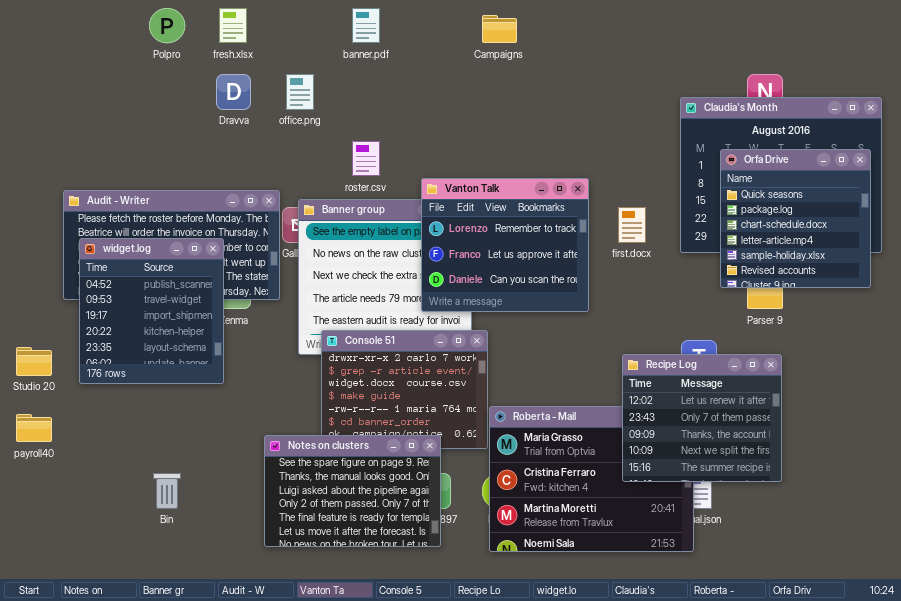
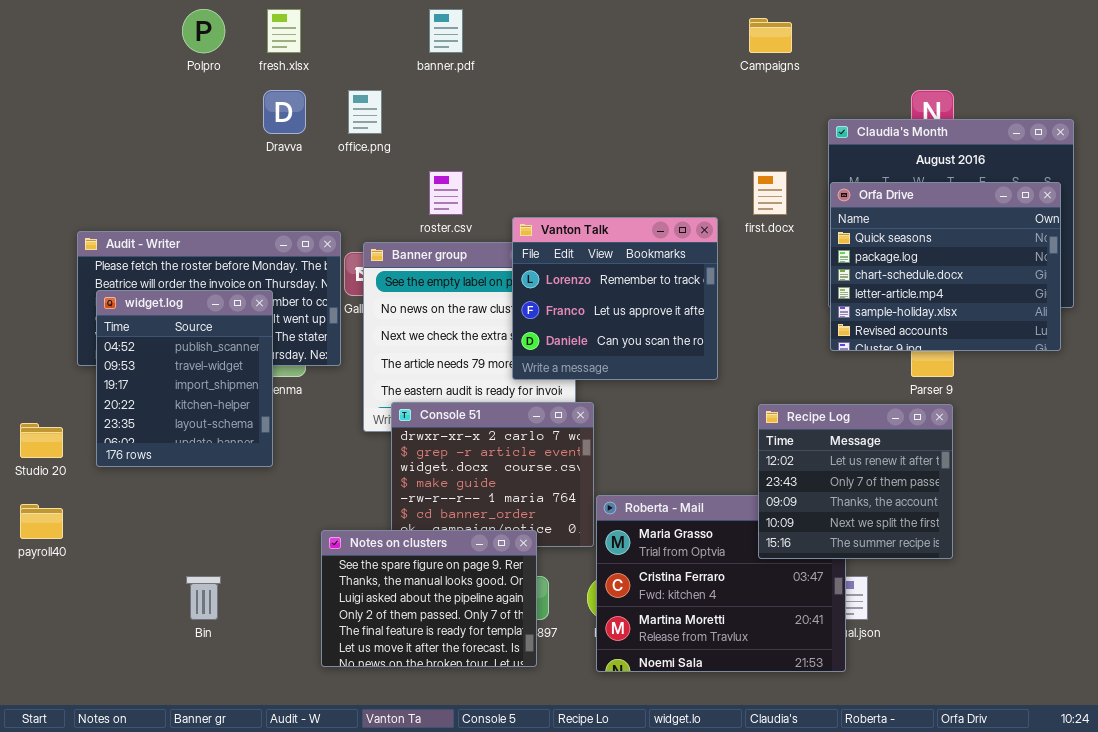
Campaigns: [482,15,517,43] -> [749,18,792,53], moved
Orfa Drive: [720,149,871,288] -> [830,182,1061,351], resized
first.docx: [618,207,646,243] -> [753,171,787,215], moved
Recipe Log: [622,354,782,482] -> [758,404,953,559], moved

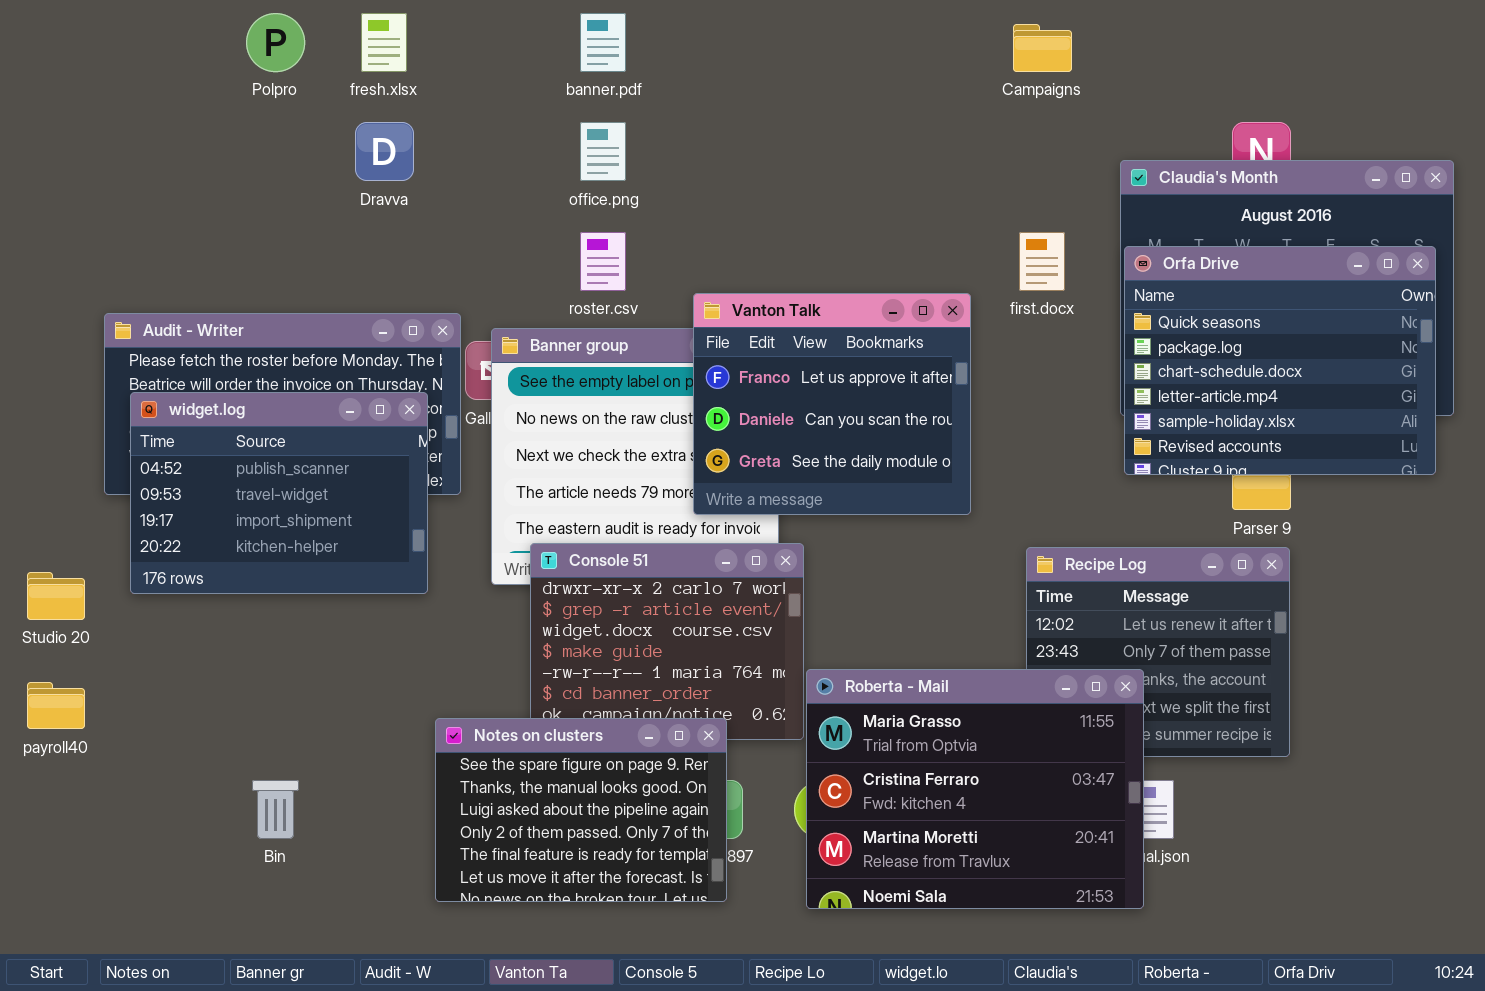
office.png: [348,90,382,134] -> [580,122,626,181], moved
Vanton Talk: [512,217,718,380] -> [693,293,971,515], scrolled down 1 row
widget.log: [96,290,273,467] -> [130,392,428,594], resized
Roberta - Mail: [596,495,846,672] -> [806,669,1144,909], raised

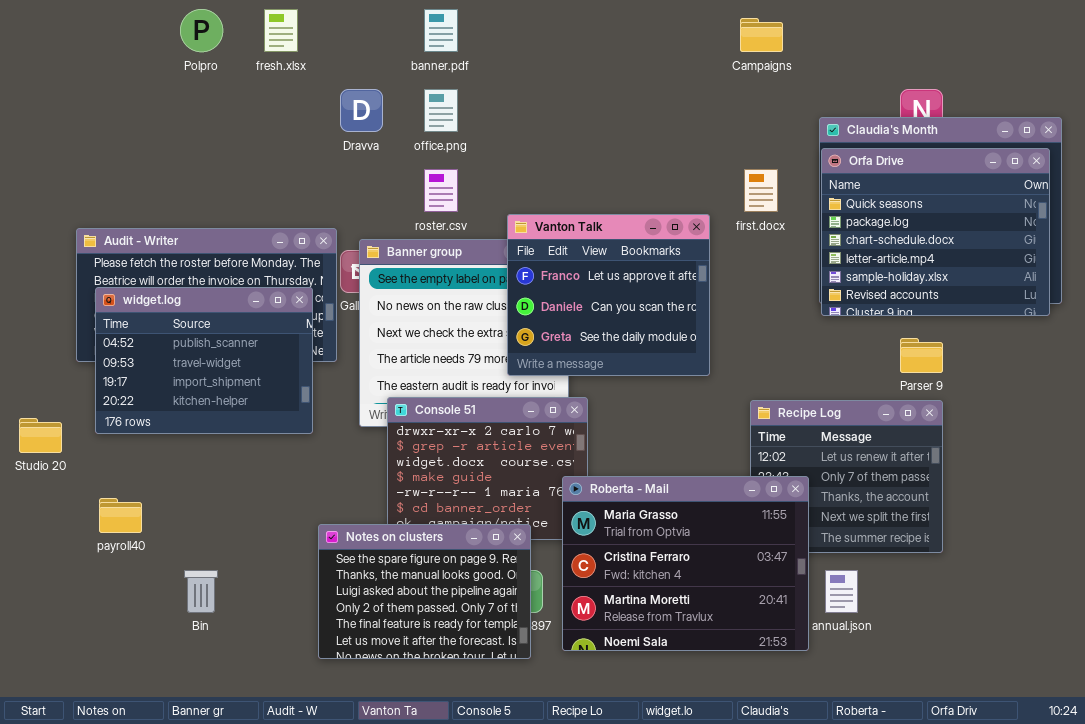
Dravva: [355,122,414,181] -> [340,89,383,132], moved
Orfa Drive: [1124,246,1436,475] -> [821,148,1050,316], moved
Roberta - Mail: [806,669,1144,909] -> [562,476,809,651], moved
payroll40: [27,682,85,729] -> [99,498,142,533], moved

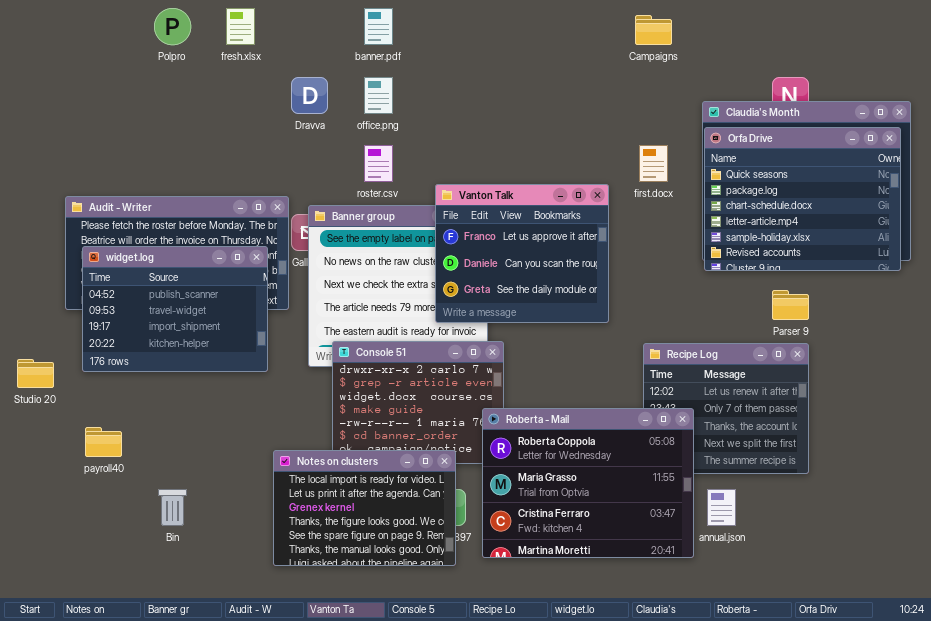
Roberta - Mail: [562,476,809,651] -> [482,408,694,558], scrolled up 1 row
Notes on clusters: [318,524,531,659] -> [273,450,456,566], scrolled up 4 rows

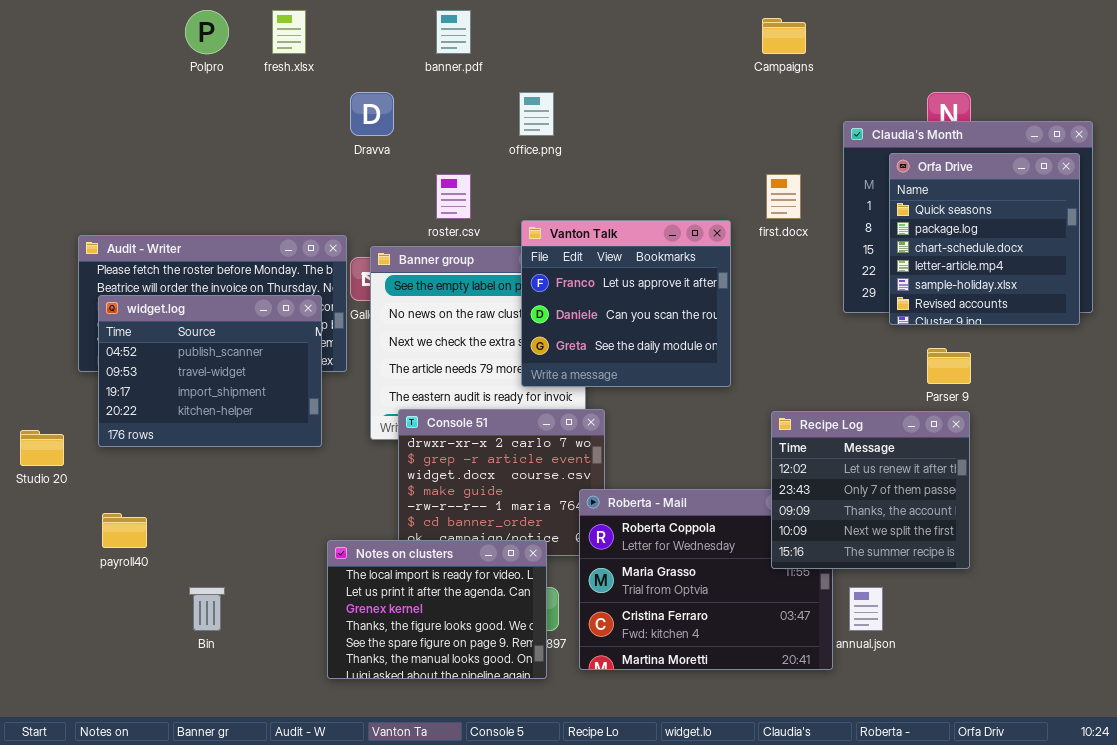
office.png: [364,77,393,114] -> [519,92,554,136], moved
Orfa Drive: [704,127,901,271] -> [889,153,1080,325], resized
Recipe Log: [643,343,809,474] -> [771,411,970,569], raised

